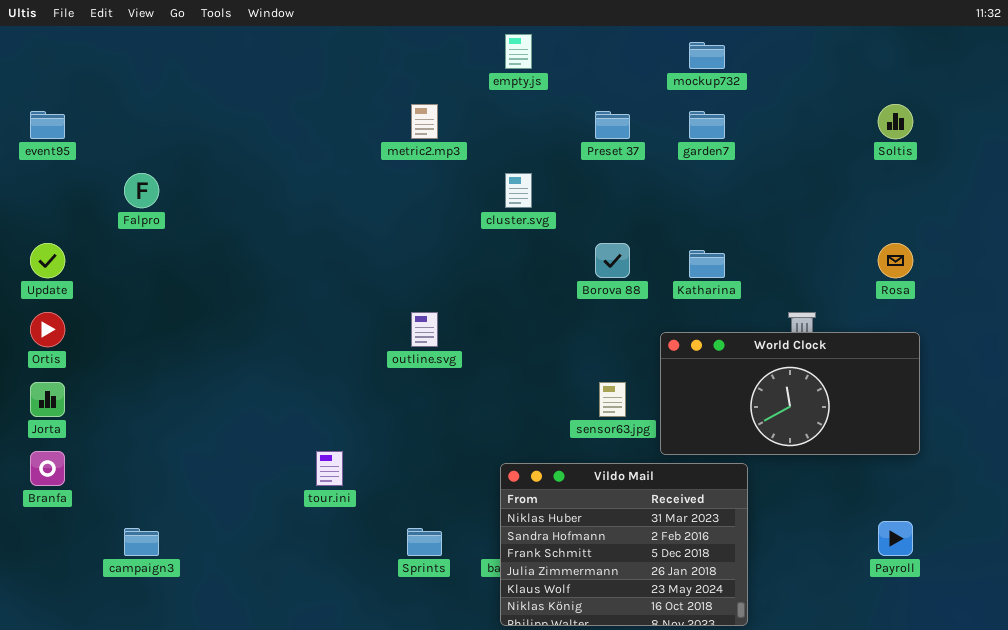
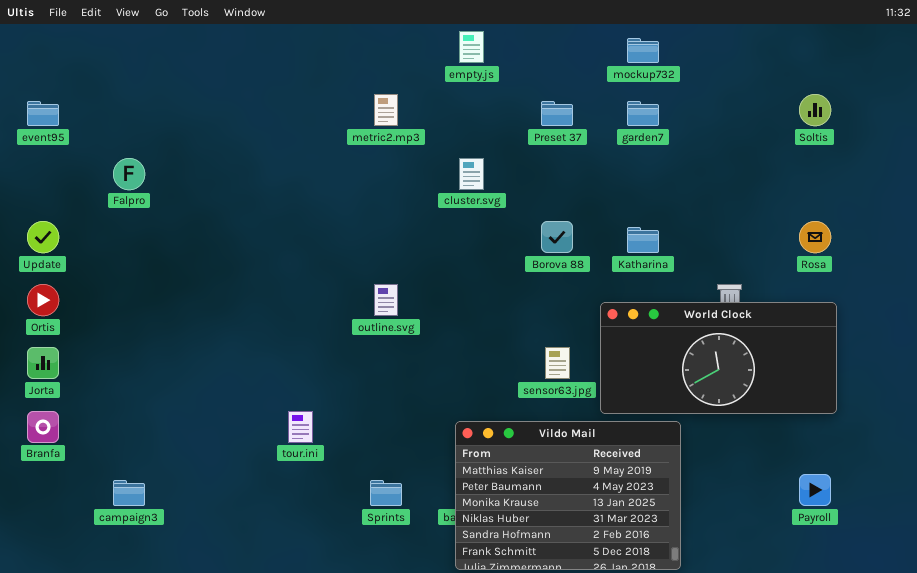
Vildo Mail: [500,463,748,626] -> [455,421,681,570], scrolled up 3 rows

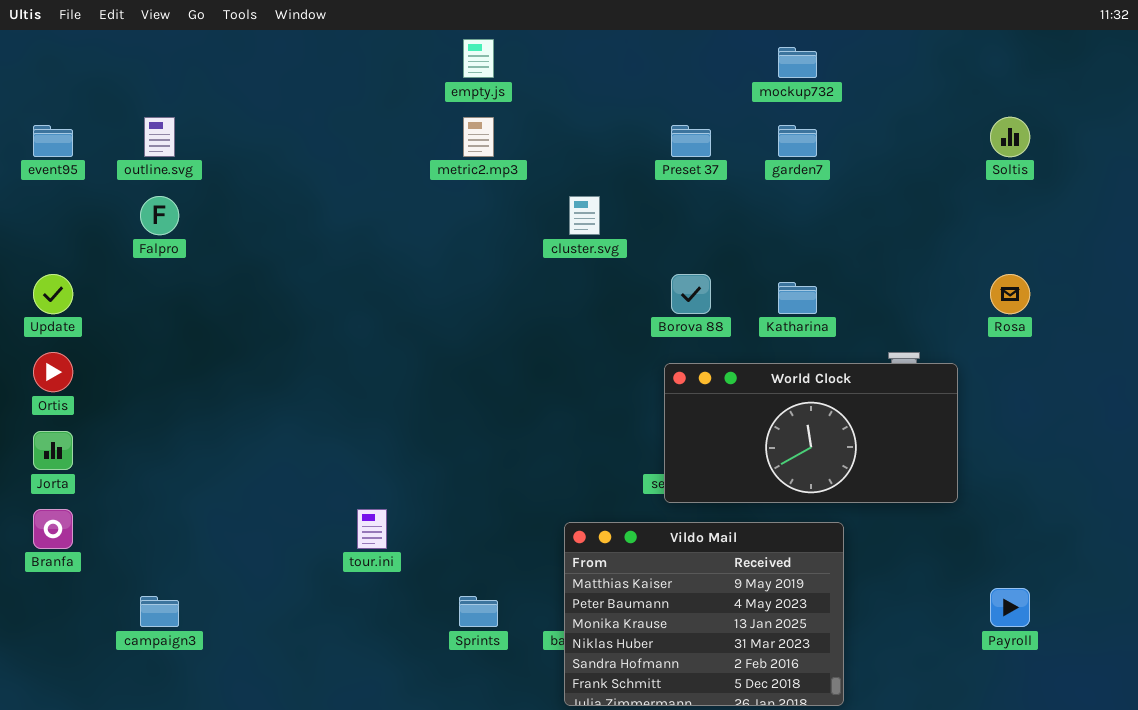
empty.js: [459,31,484,63] -> [463,39,494,78], moved
outline.svg: [374,284,398,316] -> [144,117,175,157], moved
World Clock: [600,302,837,414] -> [664,363,958,503], moved

